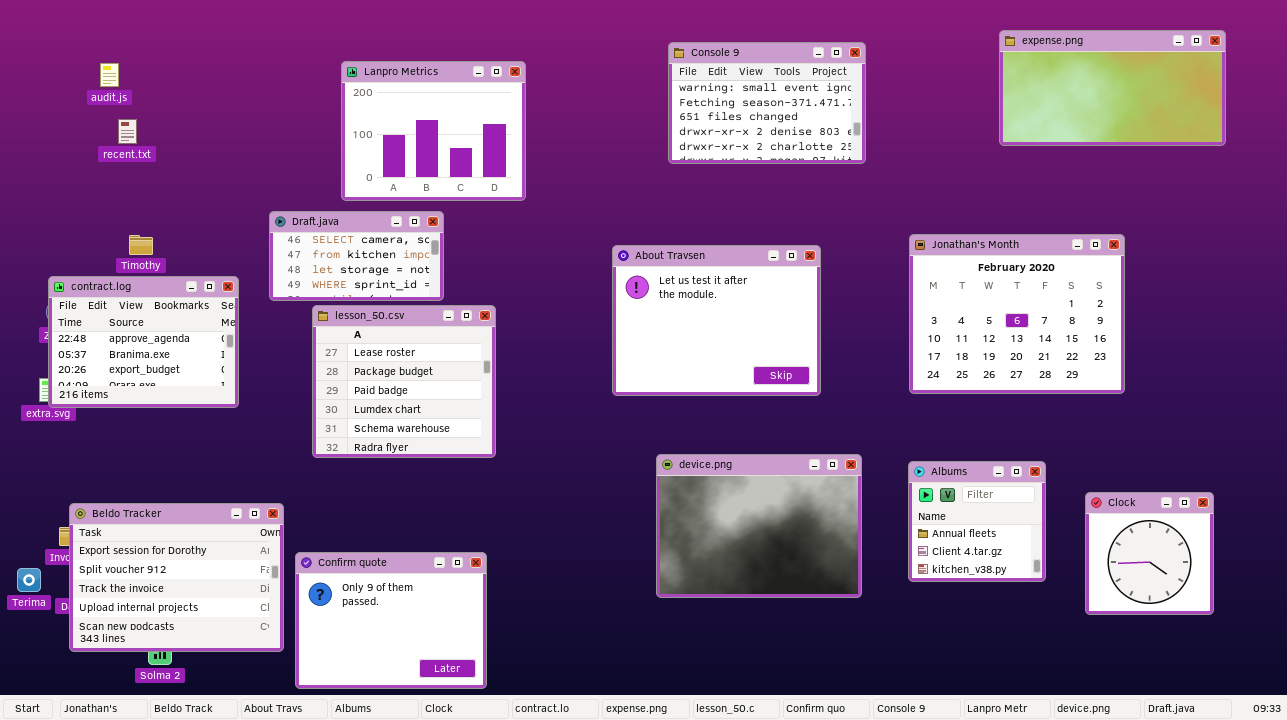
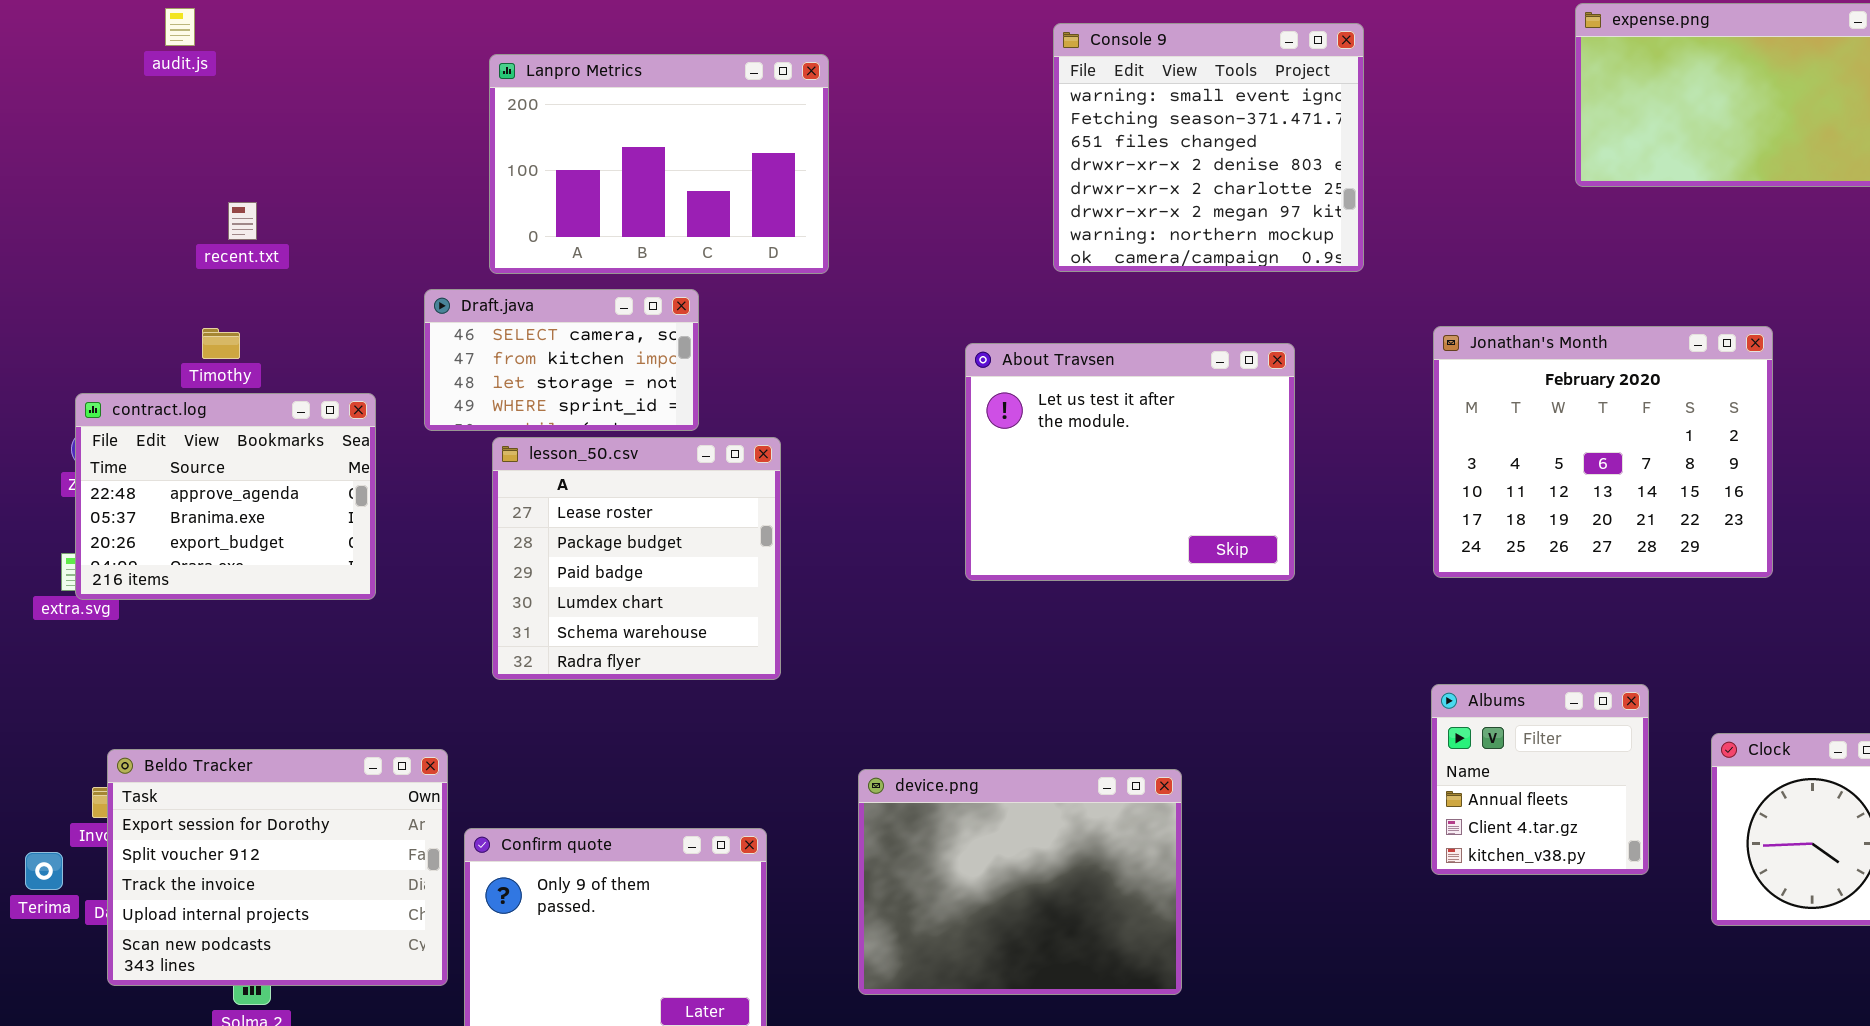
Console 9: [668,42,866,164] -> [1053,23,1364,272], resized
Lanpro Metrics: [341,61,526,201] -> [489,54,829,274], resized
audit.js: [100,63,119,87] -> [165,8,195,46], moved
recent.txt: [118,119,137,144] -> [228,202,257,240], moved
device.png: [656,454,862,598] -> [858,769,1182,995], moved

